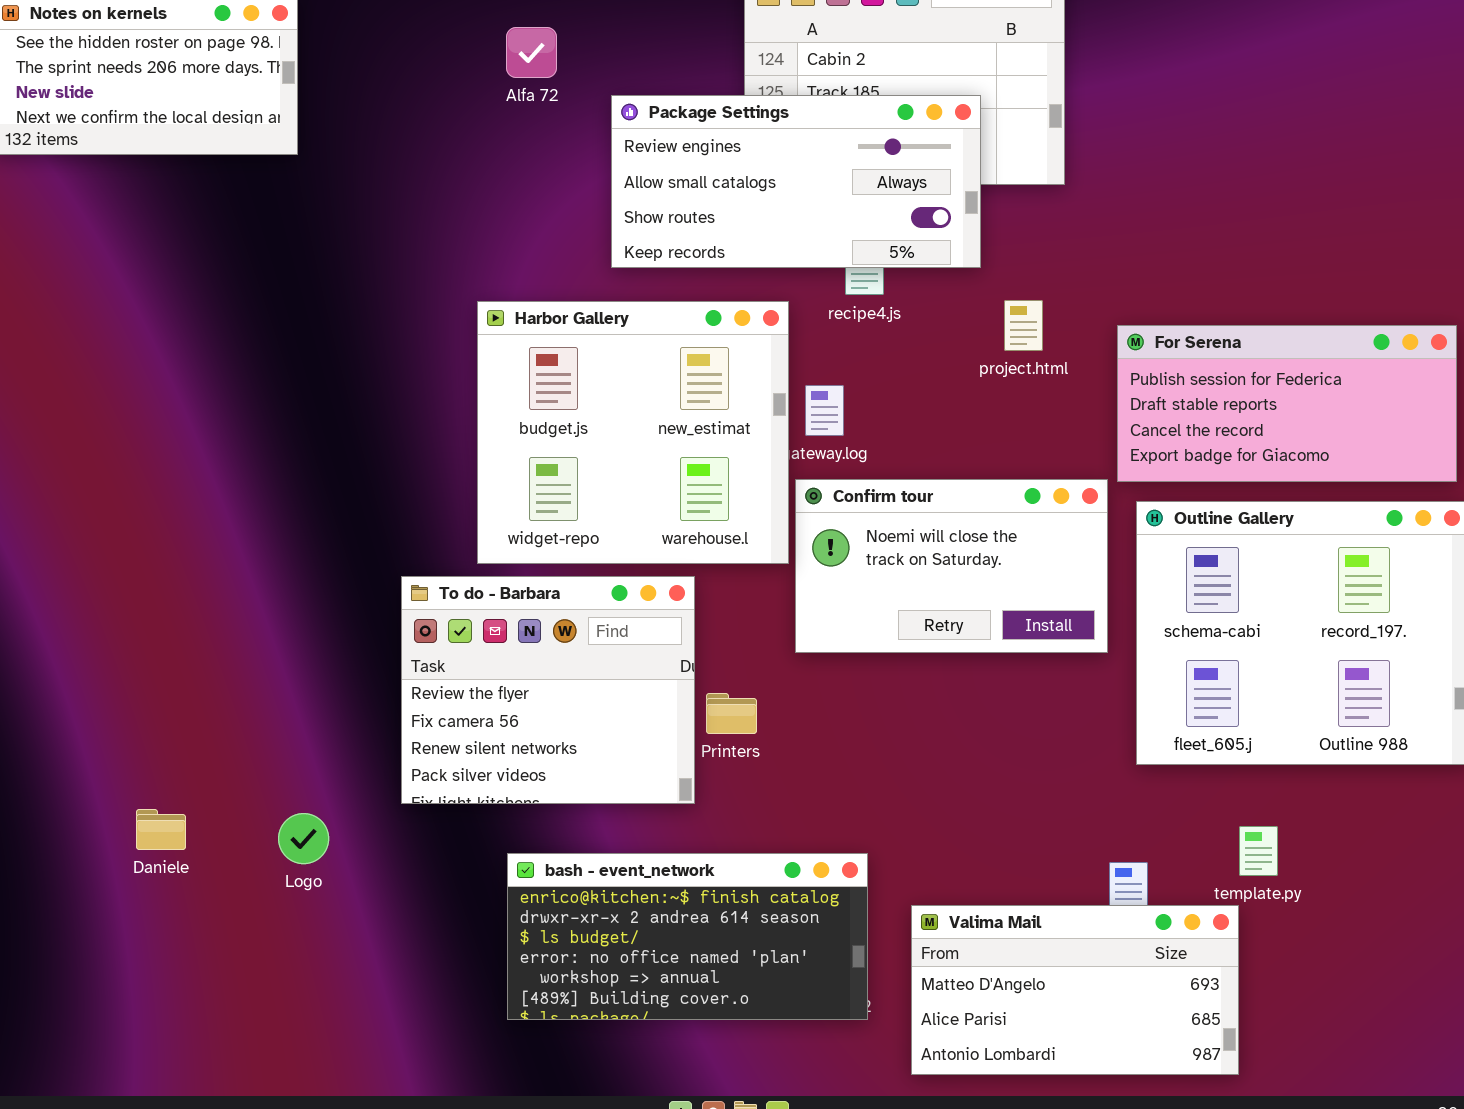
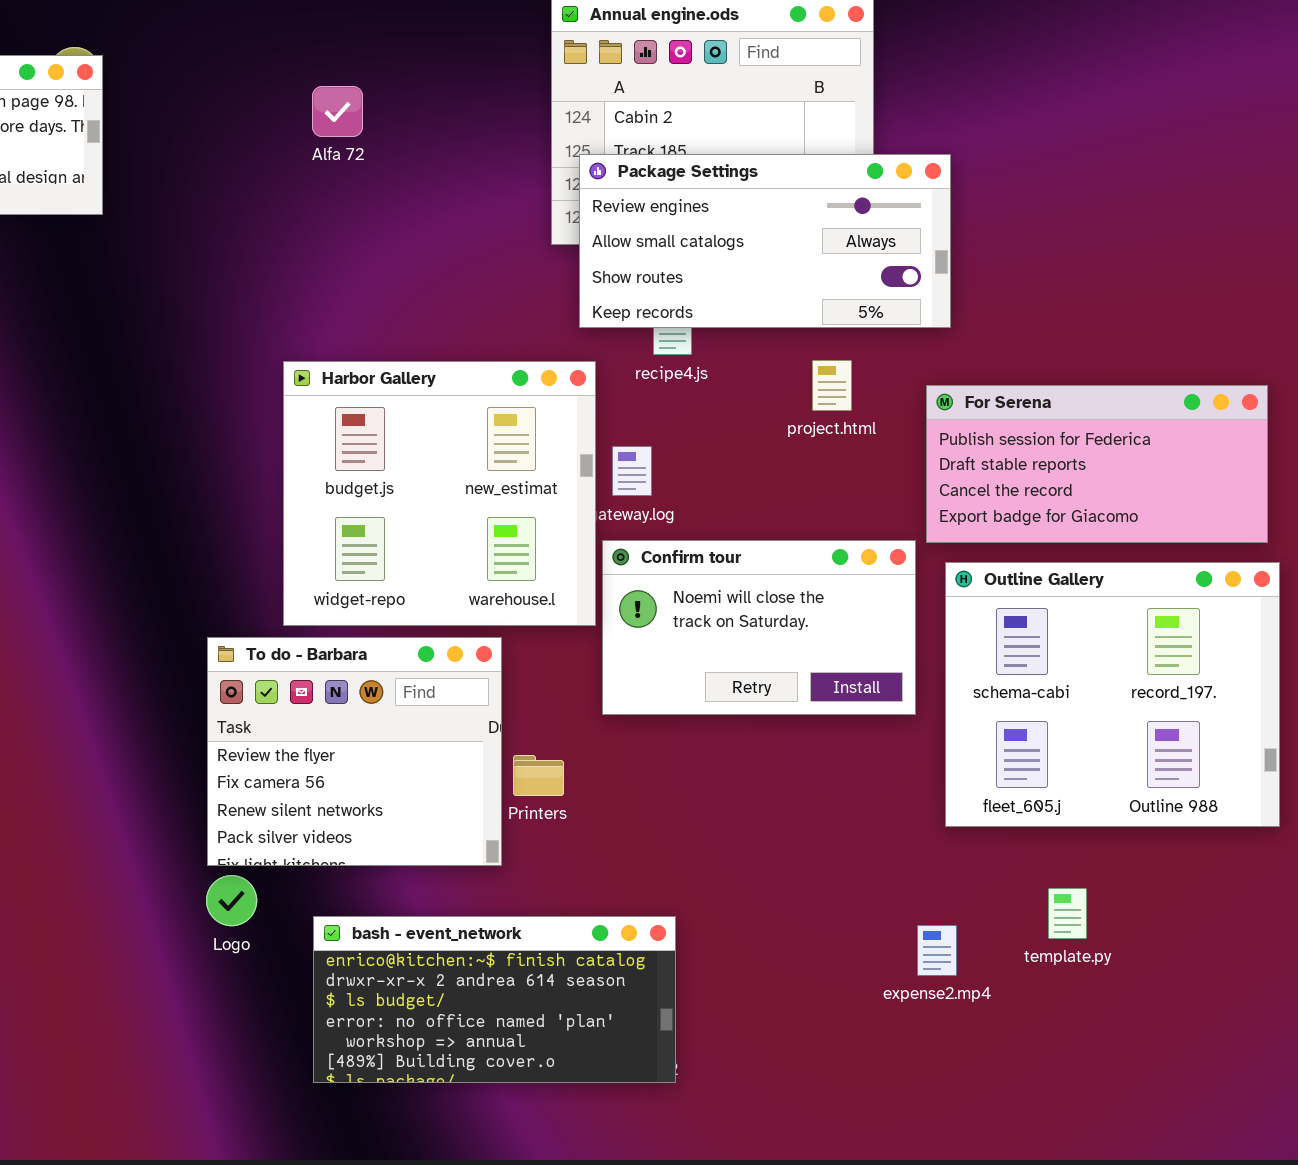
Package Settings: [611,95,981,268] -> [579,154,951,328], moved
Logo: [278,813,329,864] -> [206,875,257,926], moved
Valima Mail: [911,905,1239,1075] -> none, closed

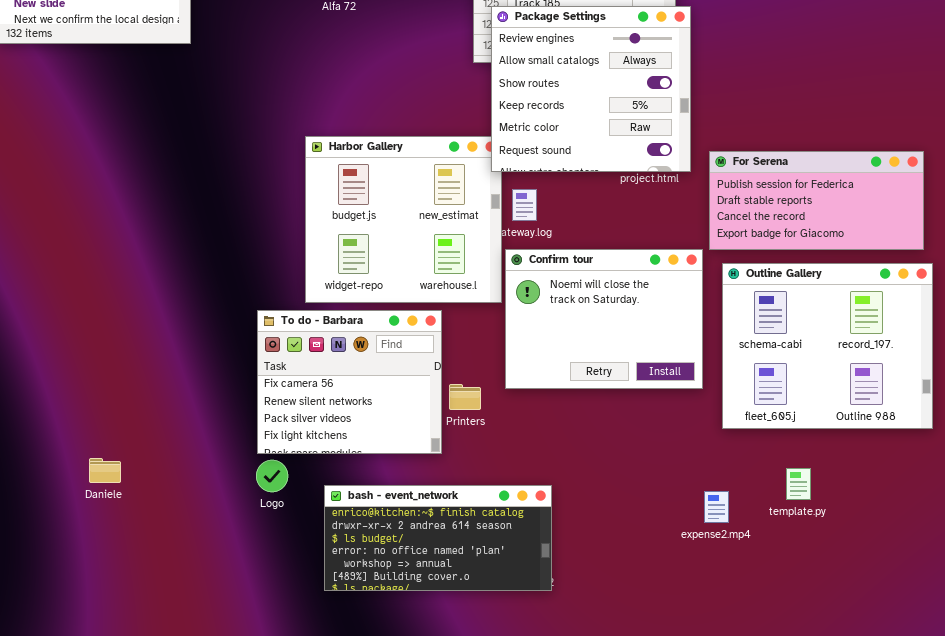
Package Settings: [579,154,951,328] -> [491,6,691,172], resized
Confirm tour: [602,540,916,715] -> [505,249,703,389], resized
To do - Barbara: [207,637,502,866] -> [257,310,442,454], scrolled down 1 row

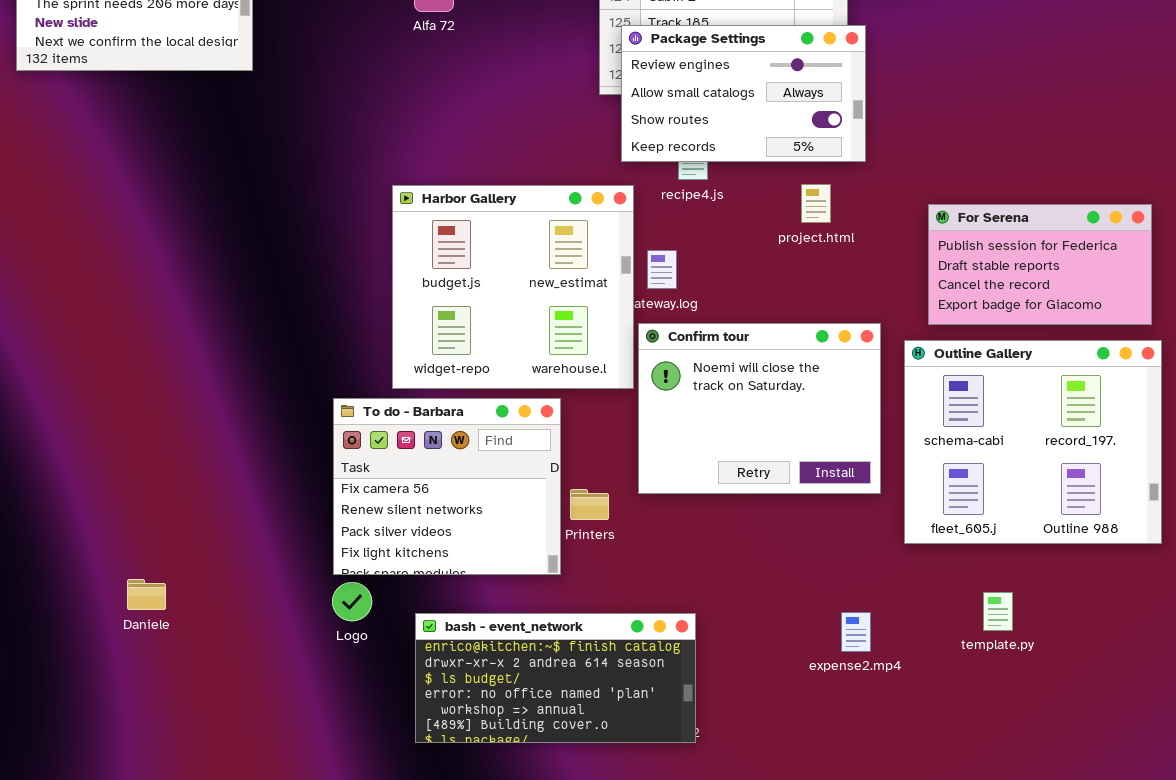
Package Settings: [491,6,691,172] -> [621,25,866,162], resized
For Serena: [709,151,924,250] -> [928,204,1152,325], resized
expense2.mp4: [704,491,729,523] -> [841,612,871,652], moved

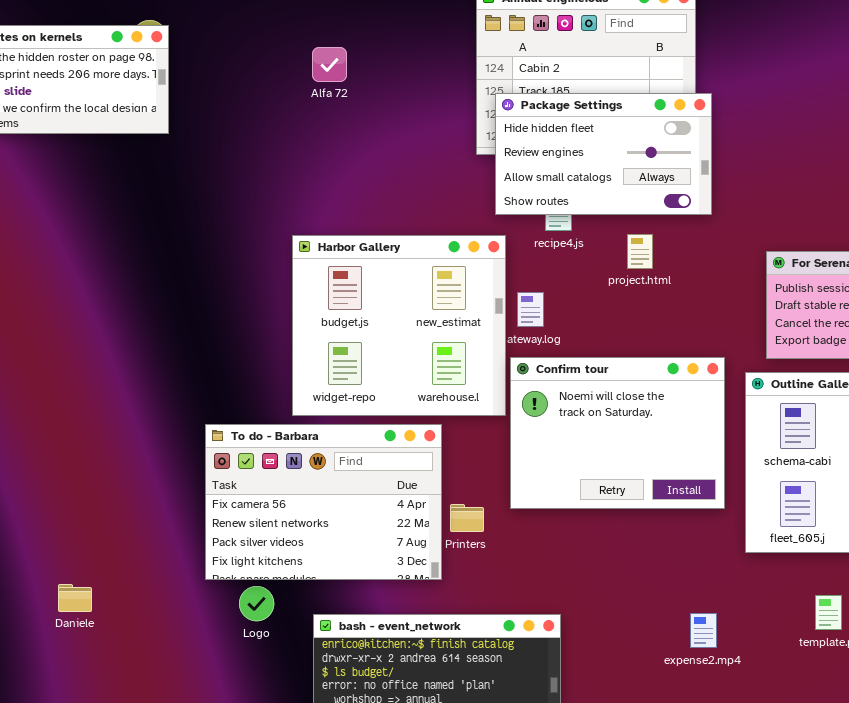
Package Settings: [621,25,866,162] -> [495,93,712,215], scrolled up 1 row
project.html: [801,184,831,223] -> [627,234,653,269], moved
To do - Barbara: [333,398,561,575] -> [205,424,442,580], resized

